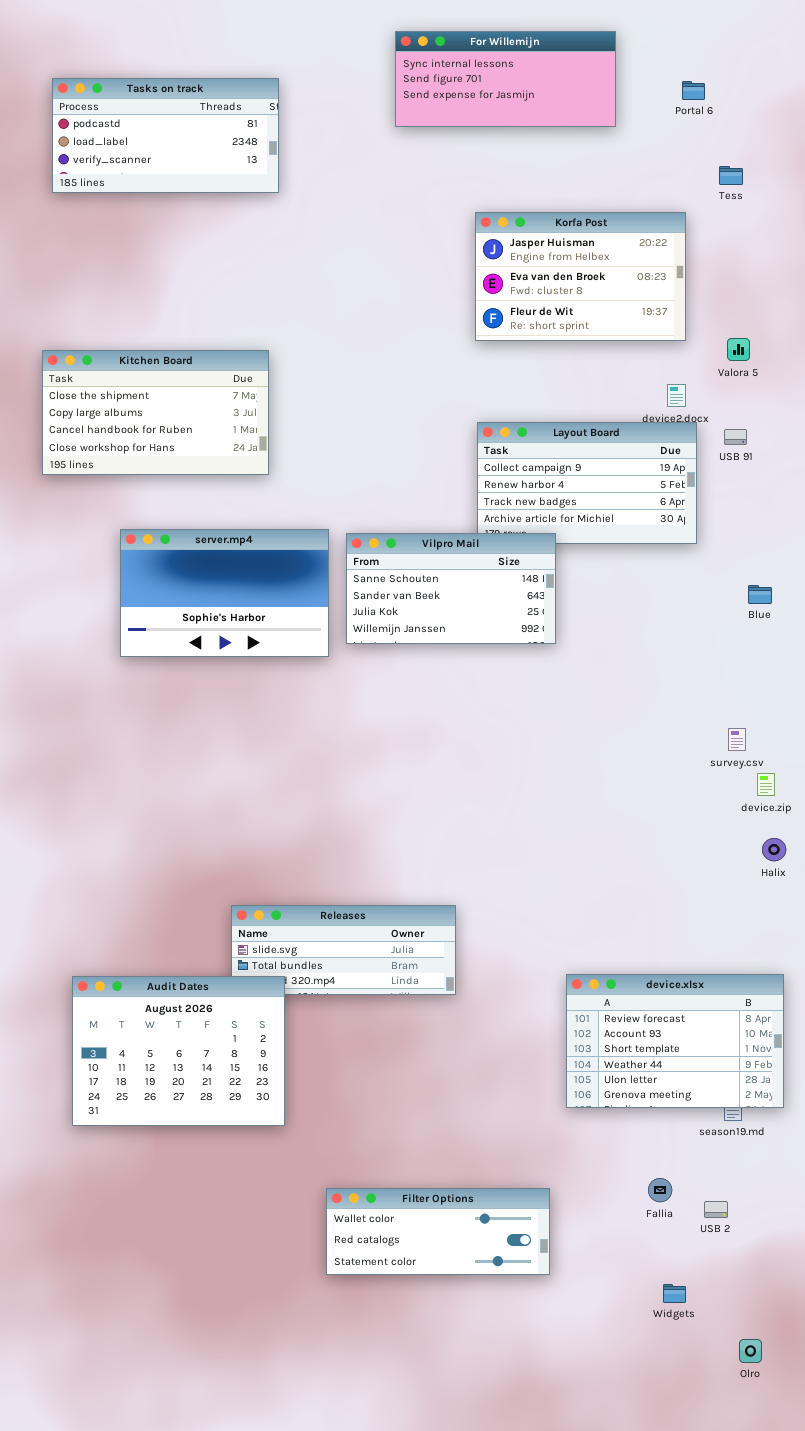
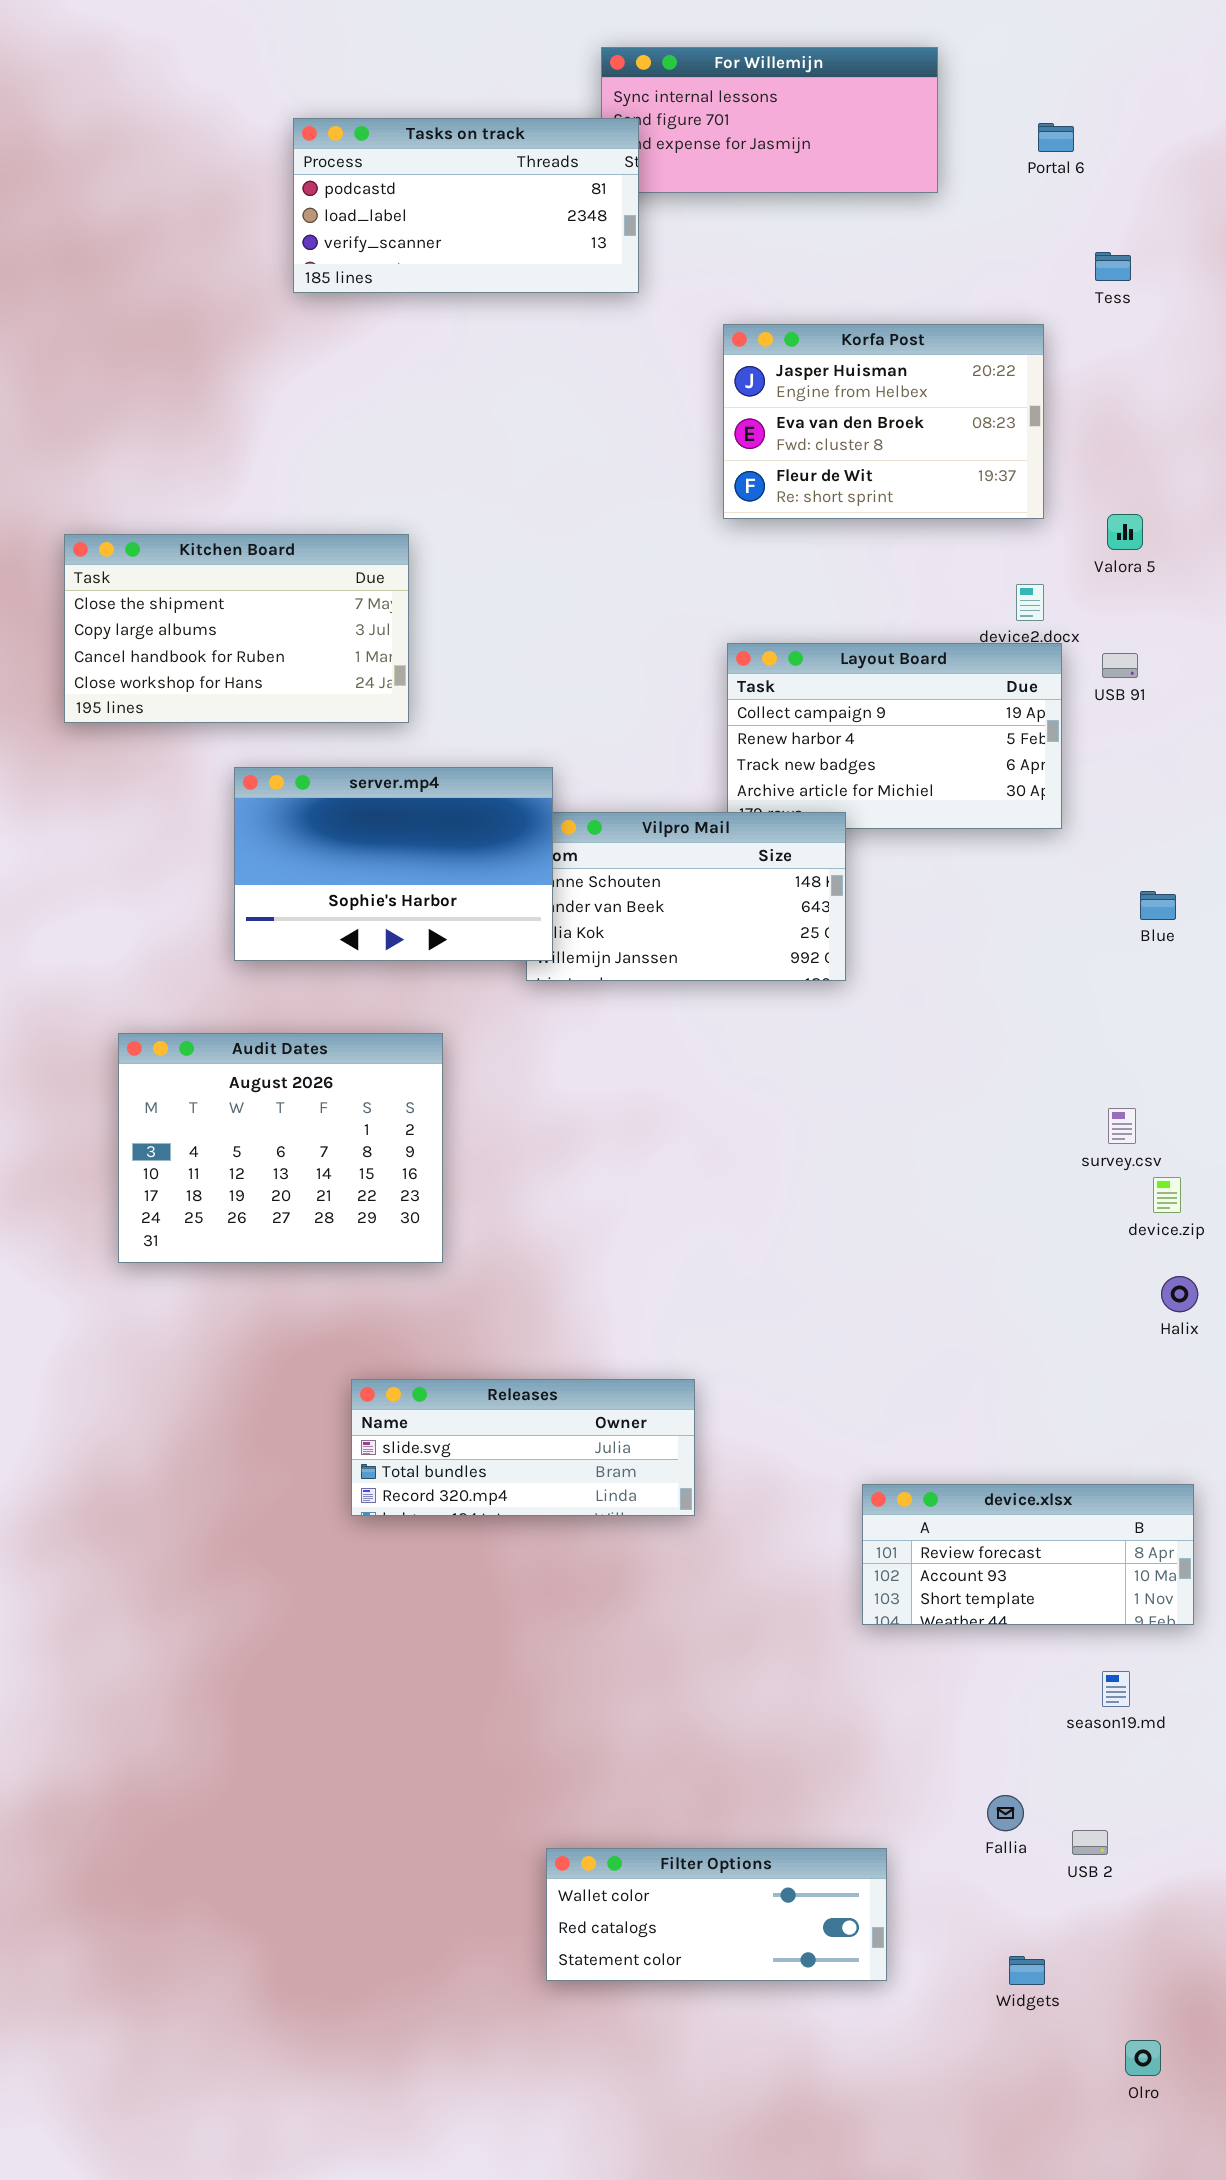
Tasks on track: [52,78,279,193] -> [293,118,639,293], moved
server.mp4: [120,529,329,657] -> [234,767,553,961], moved
device.xlsx: [566,974,784,1108] -> [862,1484,1194,1625], resized
Audit Dates: [72,976,285,1126] -> [118,1033,443,1263], moved
Filter Options: [326,1188,550,1275] -> [546,1848,887,1981], moved

